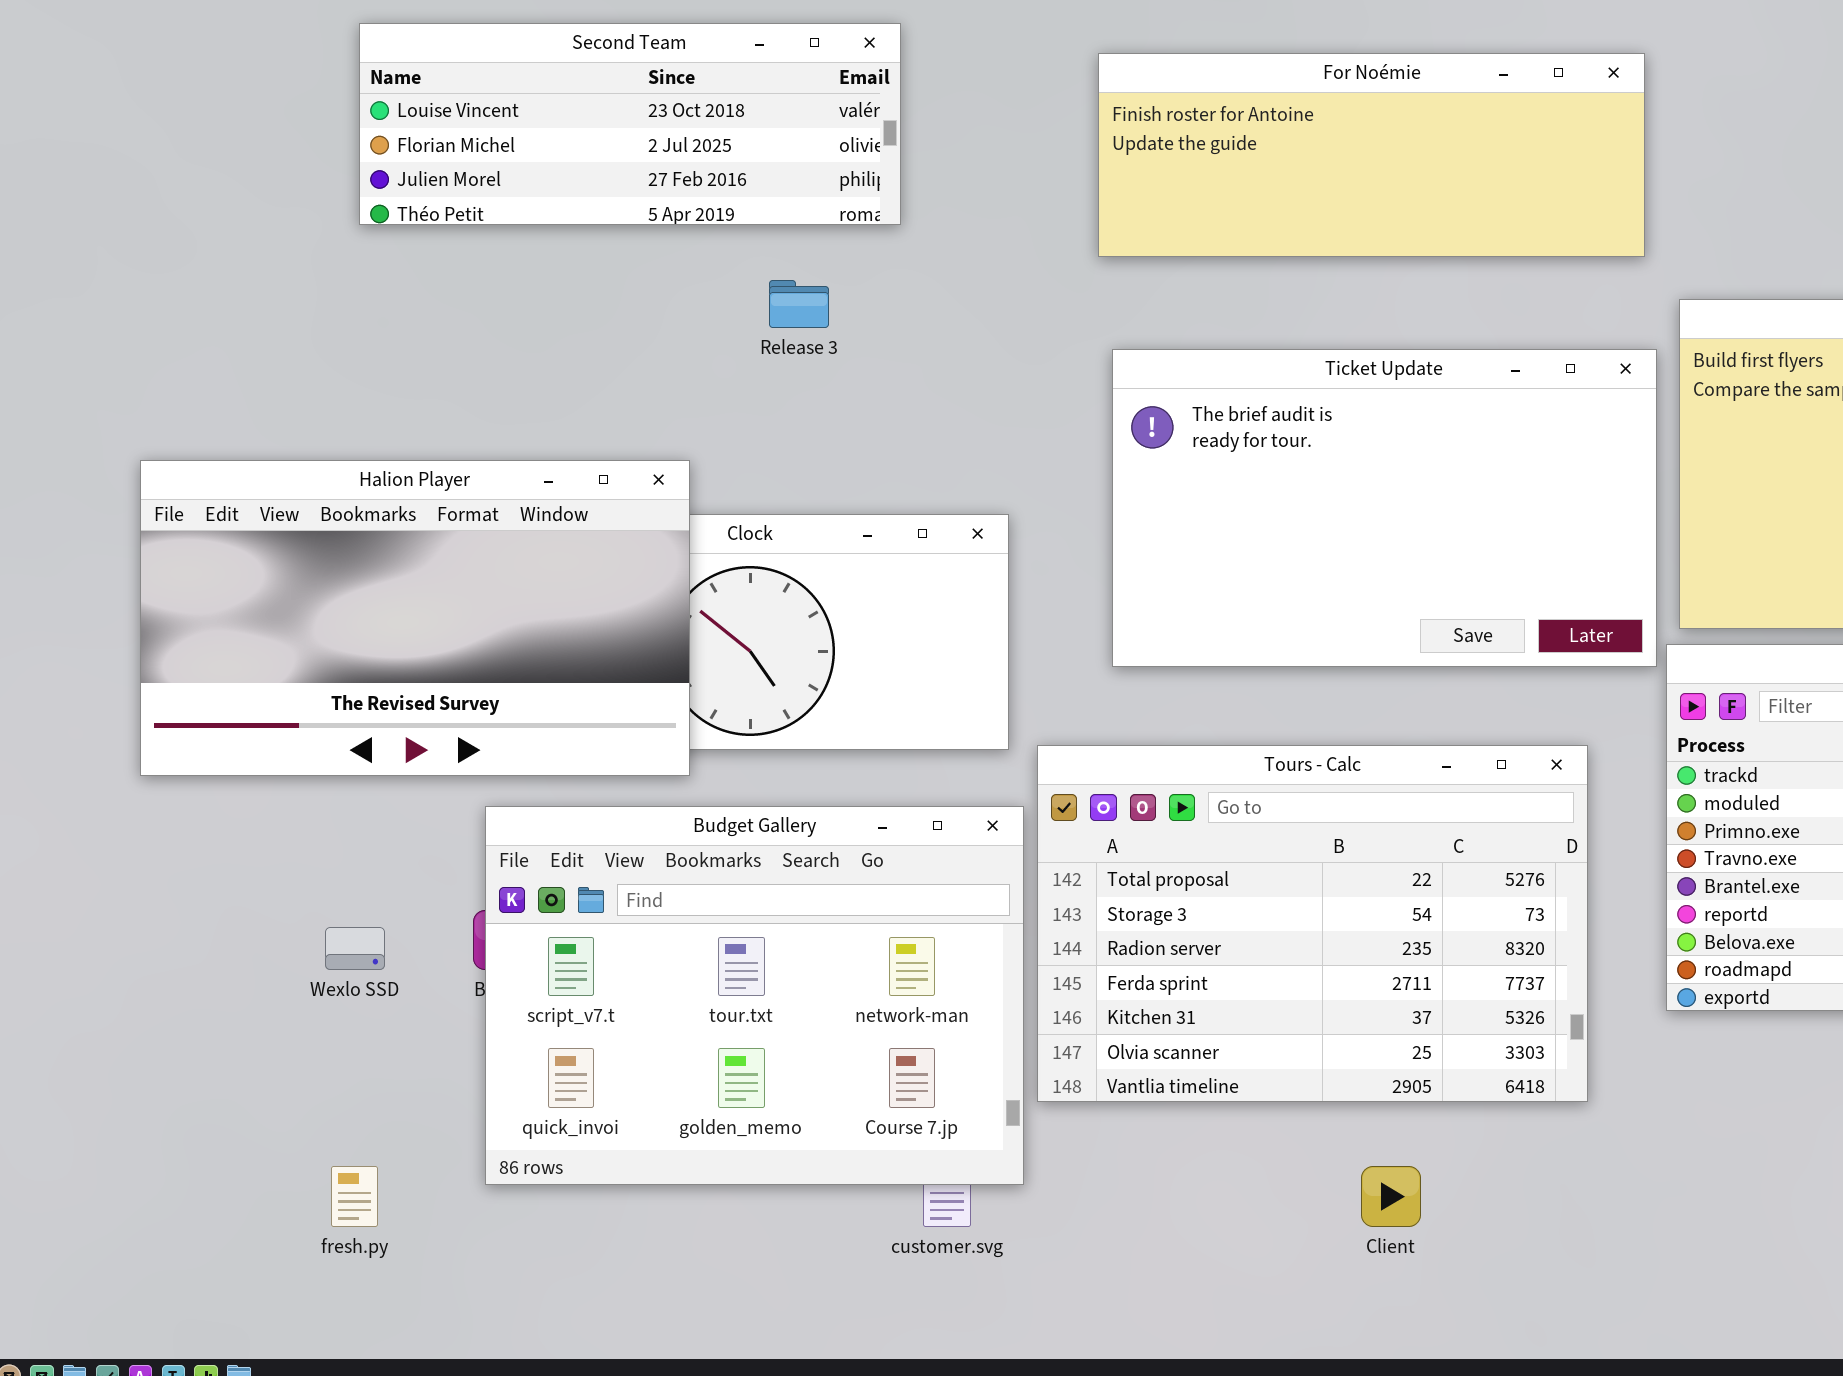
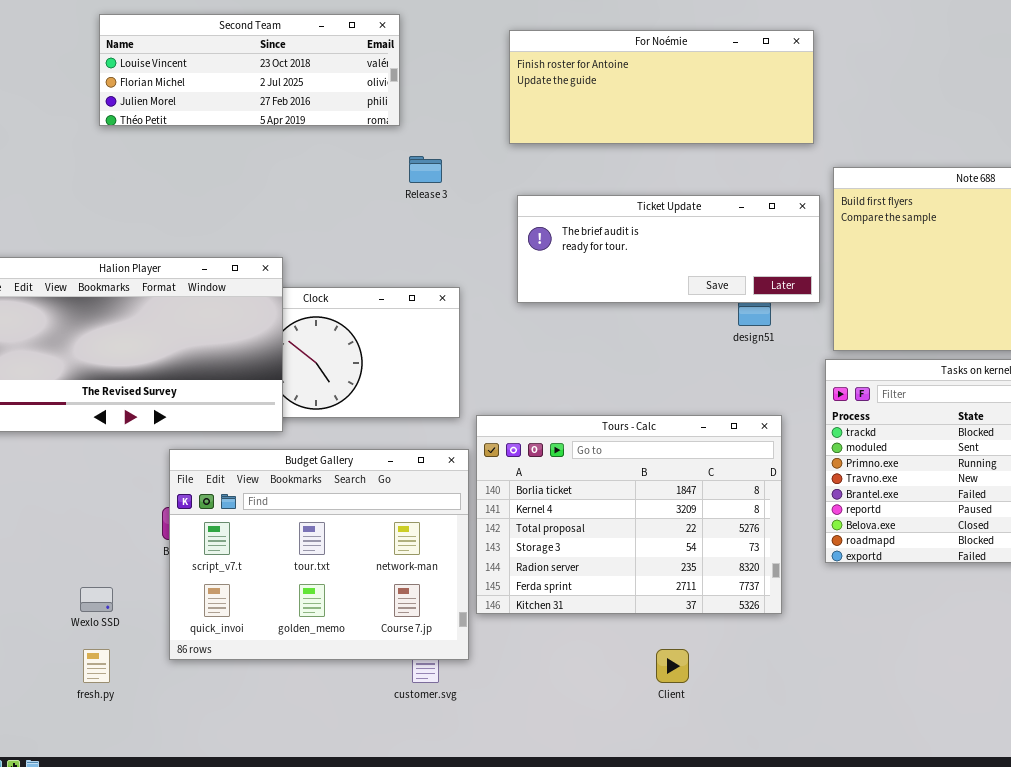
Release 3: [769,280,829,328] -> [409,156,442,183], moved
Ticket Update: [1112,349,1657,667] -> [517,195,820,303], resized
Tours - Calc: [1037,745,1588,1102] -> [476,415,782,614], scrolled up 2 rows
Wexlo SSD: [325,927,385,970] -> [80,587,113,612], moved

